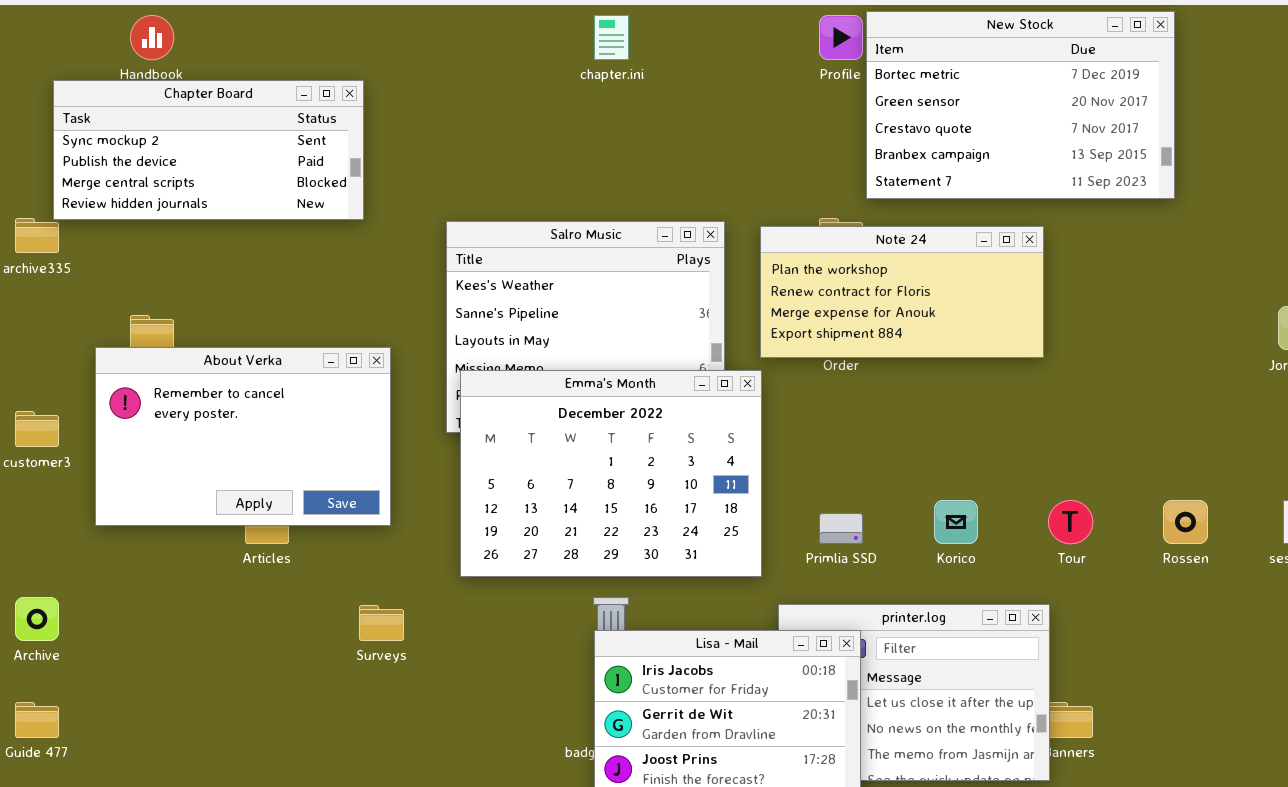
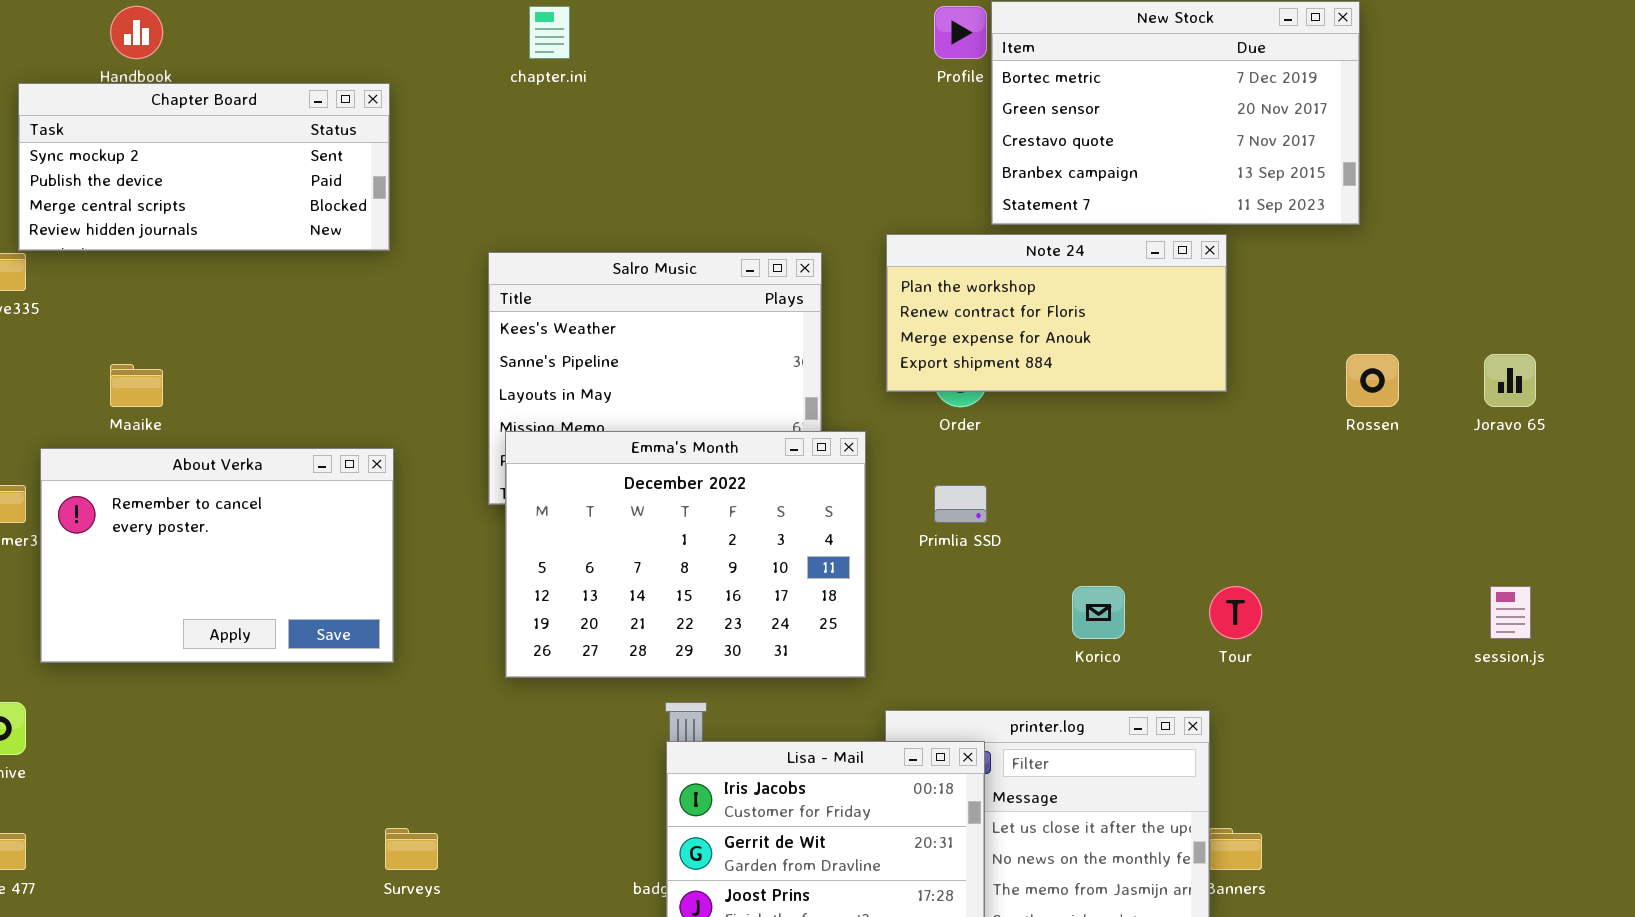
chapter.ini: [594,15,629,60] -> [529,6,570,59], moved
Note 24: [760,226,1044,358] -> [886,234,1227,392], moved
About Verka: [95,347,391,526] -> [40,448,394,663], moved
Rossen: [1163,500,1208,544] -> [1346,354,1399,407], moved
Primlia SSD: [819,513,863,544] -> [934,485,987,523], moved
Surveys: [359,605,404,641] -> [385,828,438,870], moved

